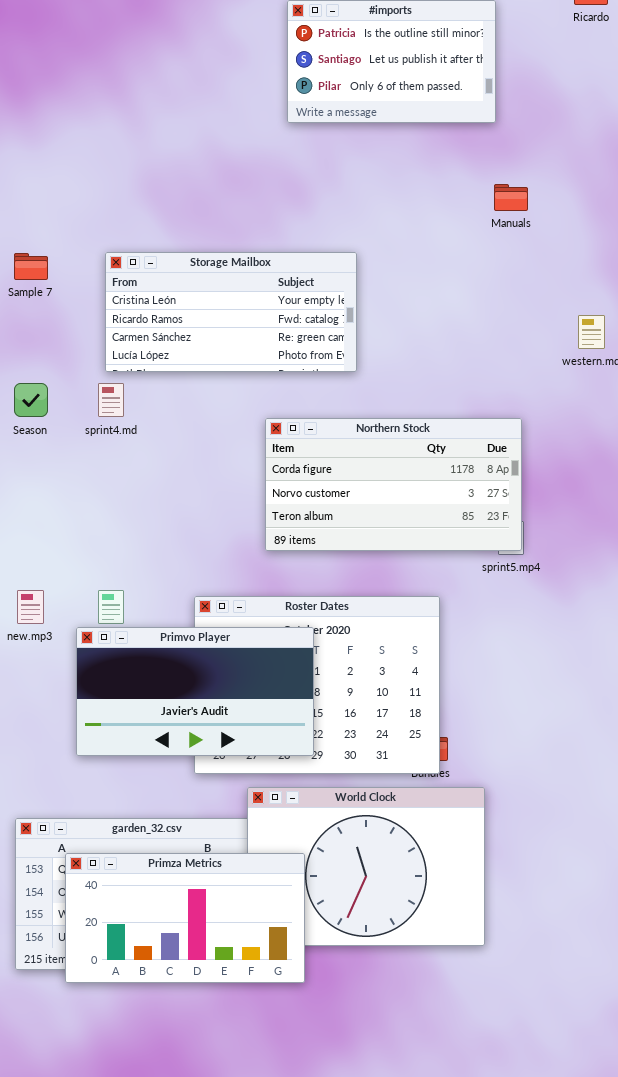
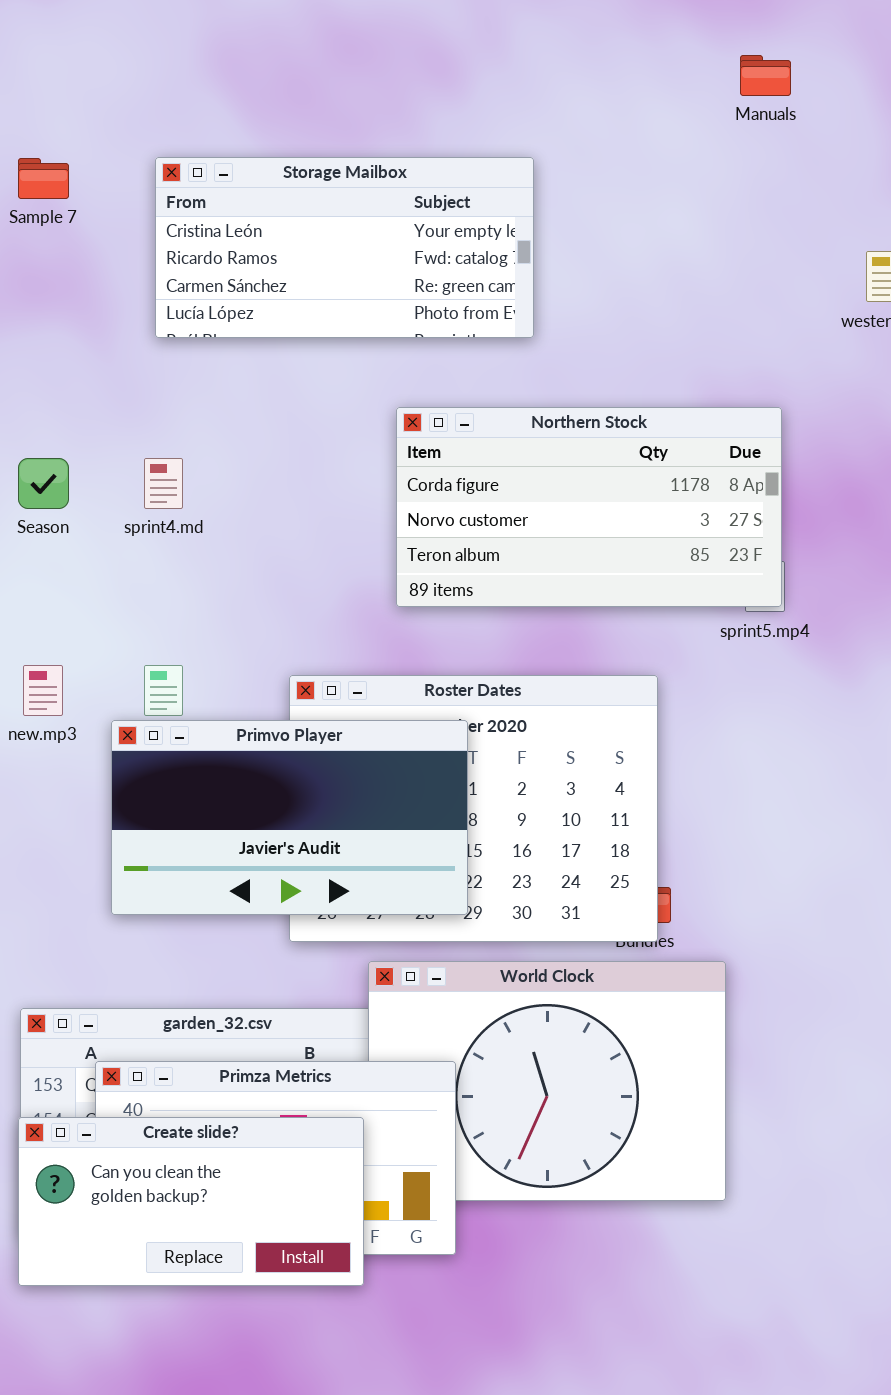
Season: [14,383,48,417] -> [18,458,69,509], moved
sprint4.md: [98,383,124,417] -> [144,458,183,509], moved
Create slide?: none -> [18,1117,364,1286], opened

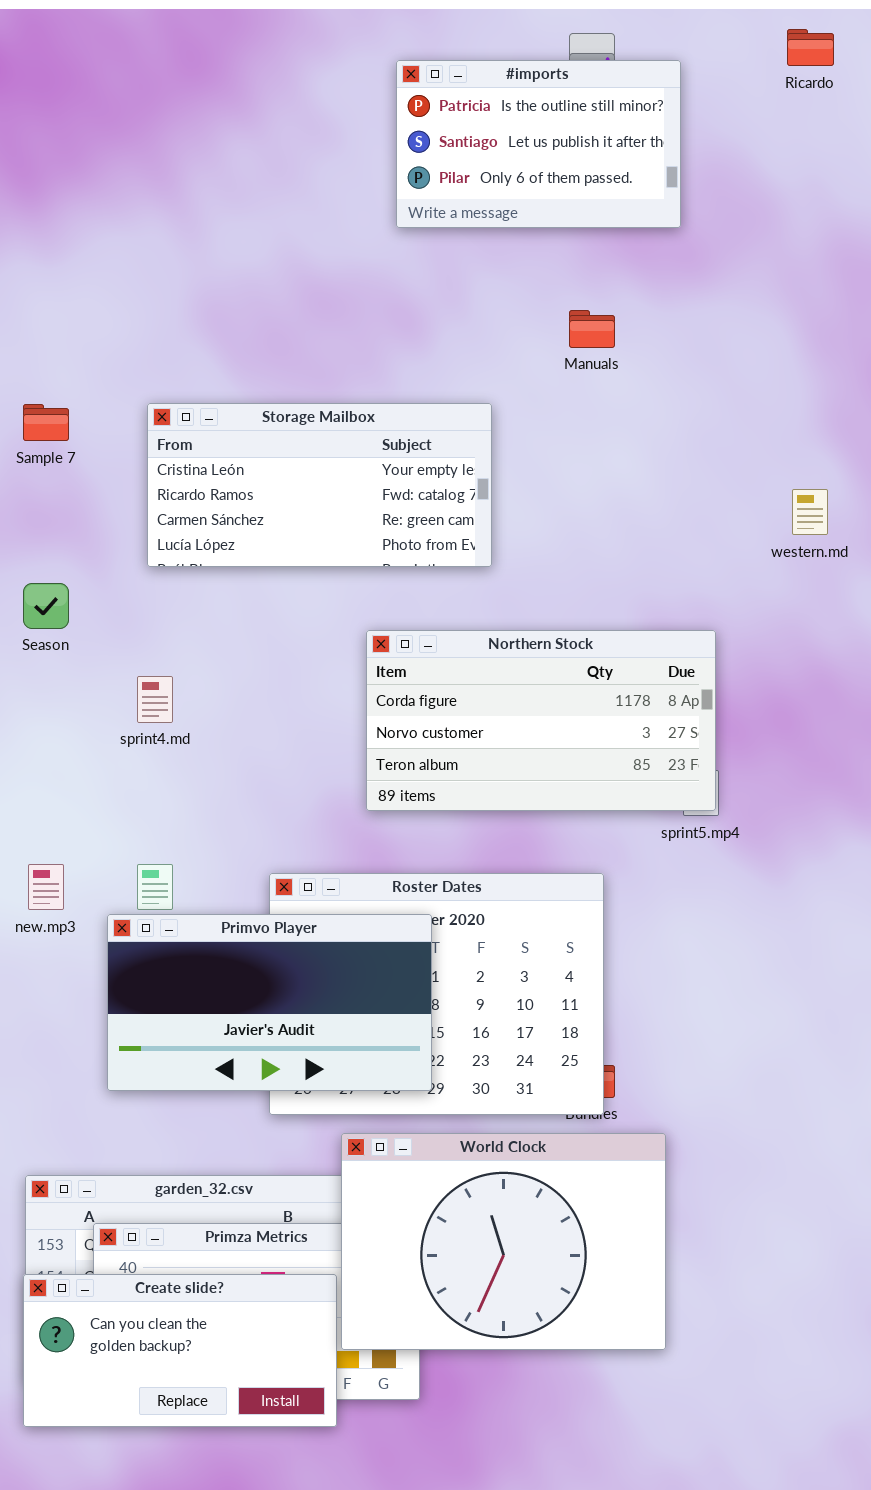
Manuals: [740,55,791,96] -> [569,310,615,348], moved
Season: [18,458,69,509] -> [23,583,69,629], moved
World Clock: [368,961,726,1201] -> [341,1133,666,1350], raised

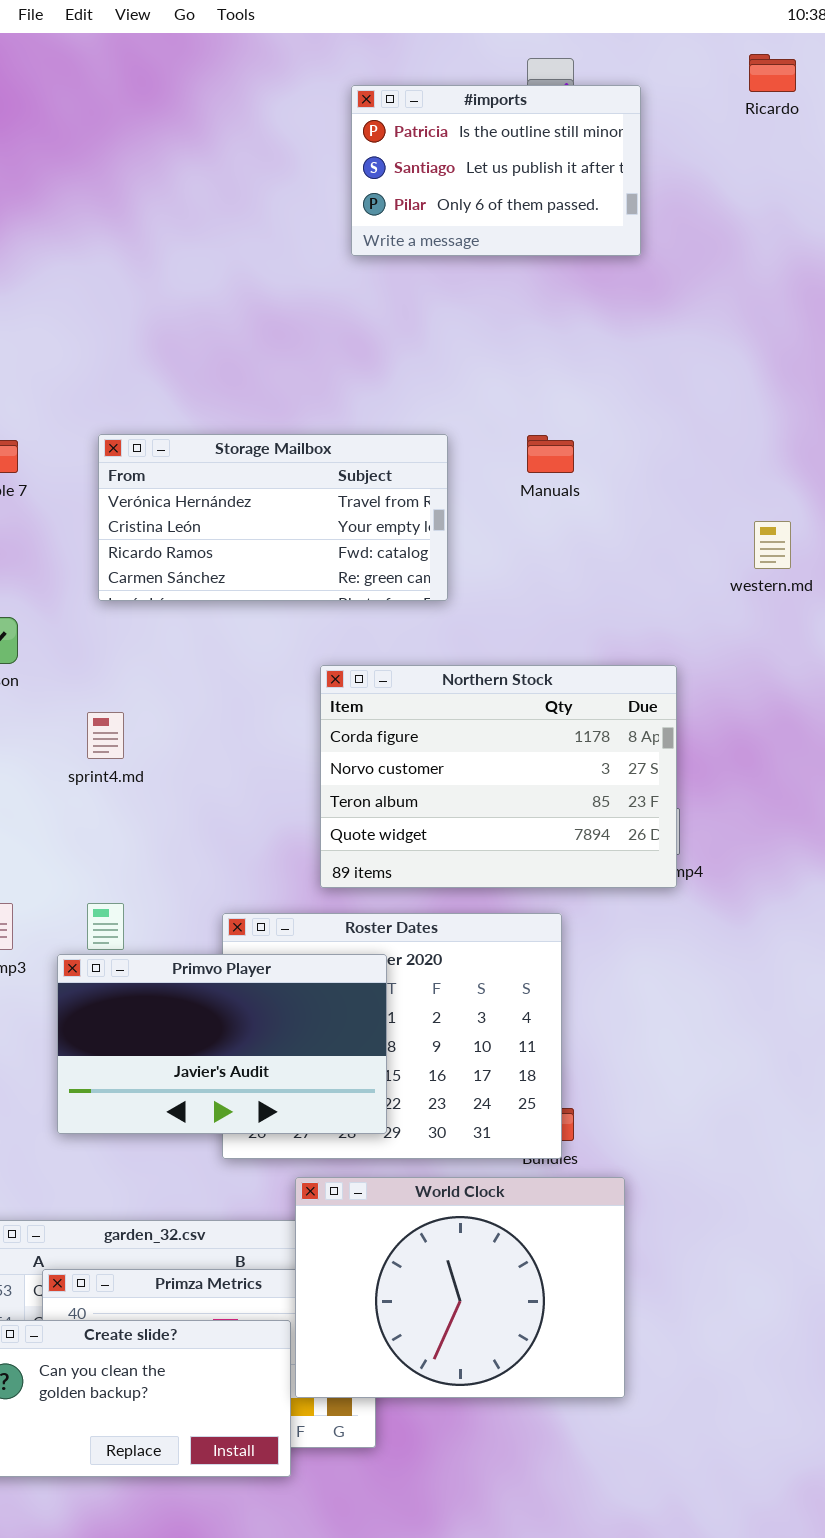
Manuals: [569,310,615,348] -> [527,435,574,473], moved
Storage Mailbox: [147,403,492,567] -> [98,434,448,601], scrolled up 1 row
Northern Stock: [366,630,716,811] -> [320,665,677,888], resized

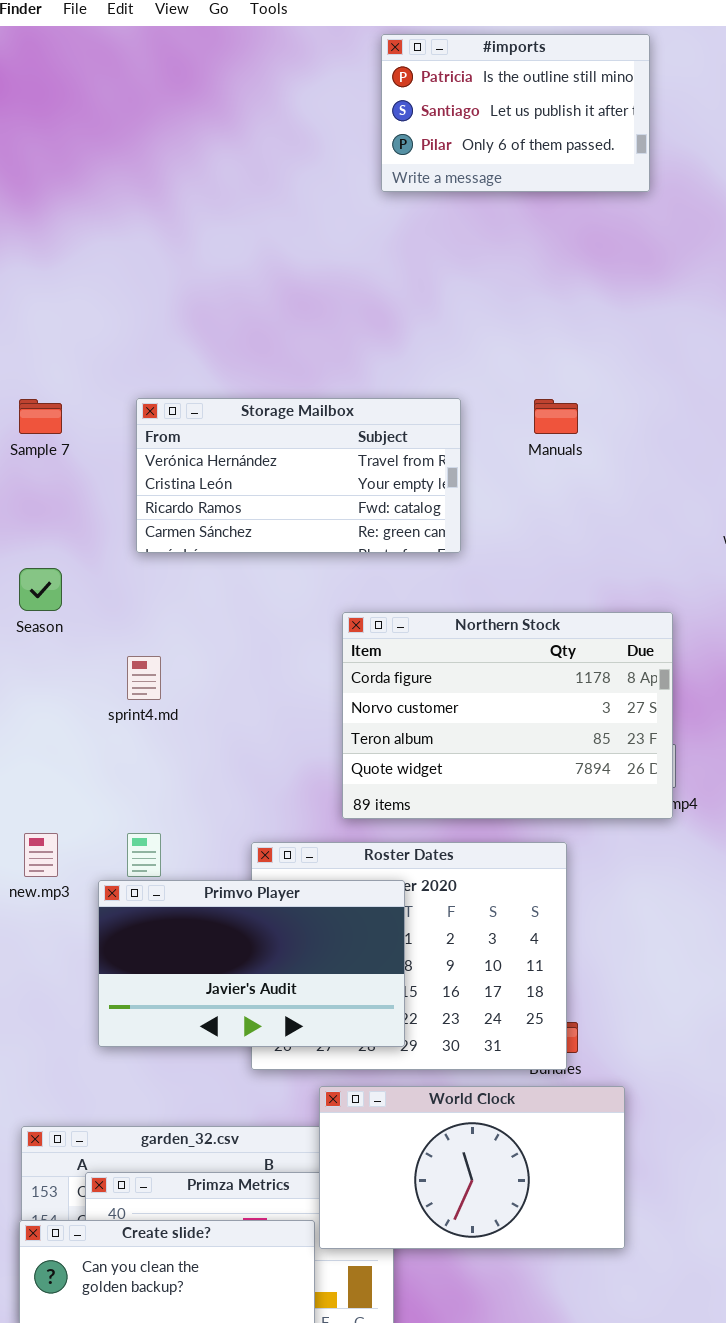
#imports: [351,85,641,256] -> [381,34,650,192], moved
World Clock: [295,1177,625,1398] -> [319,1086,625,1249], resized

